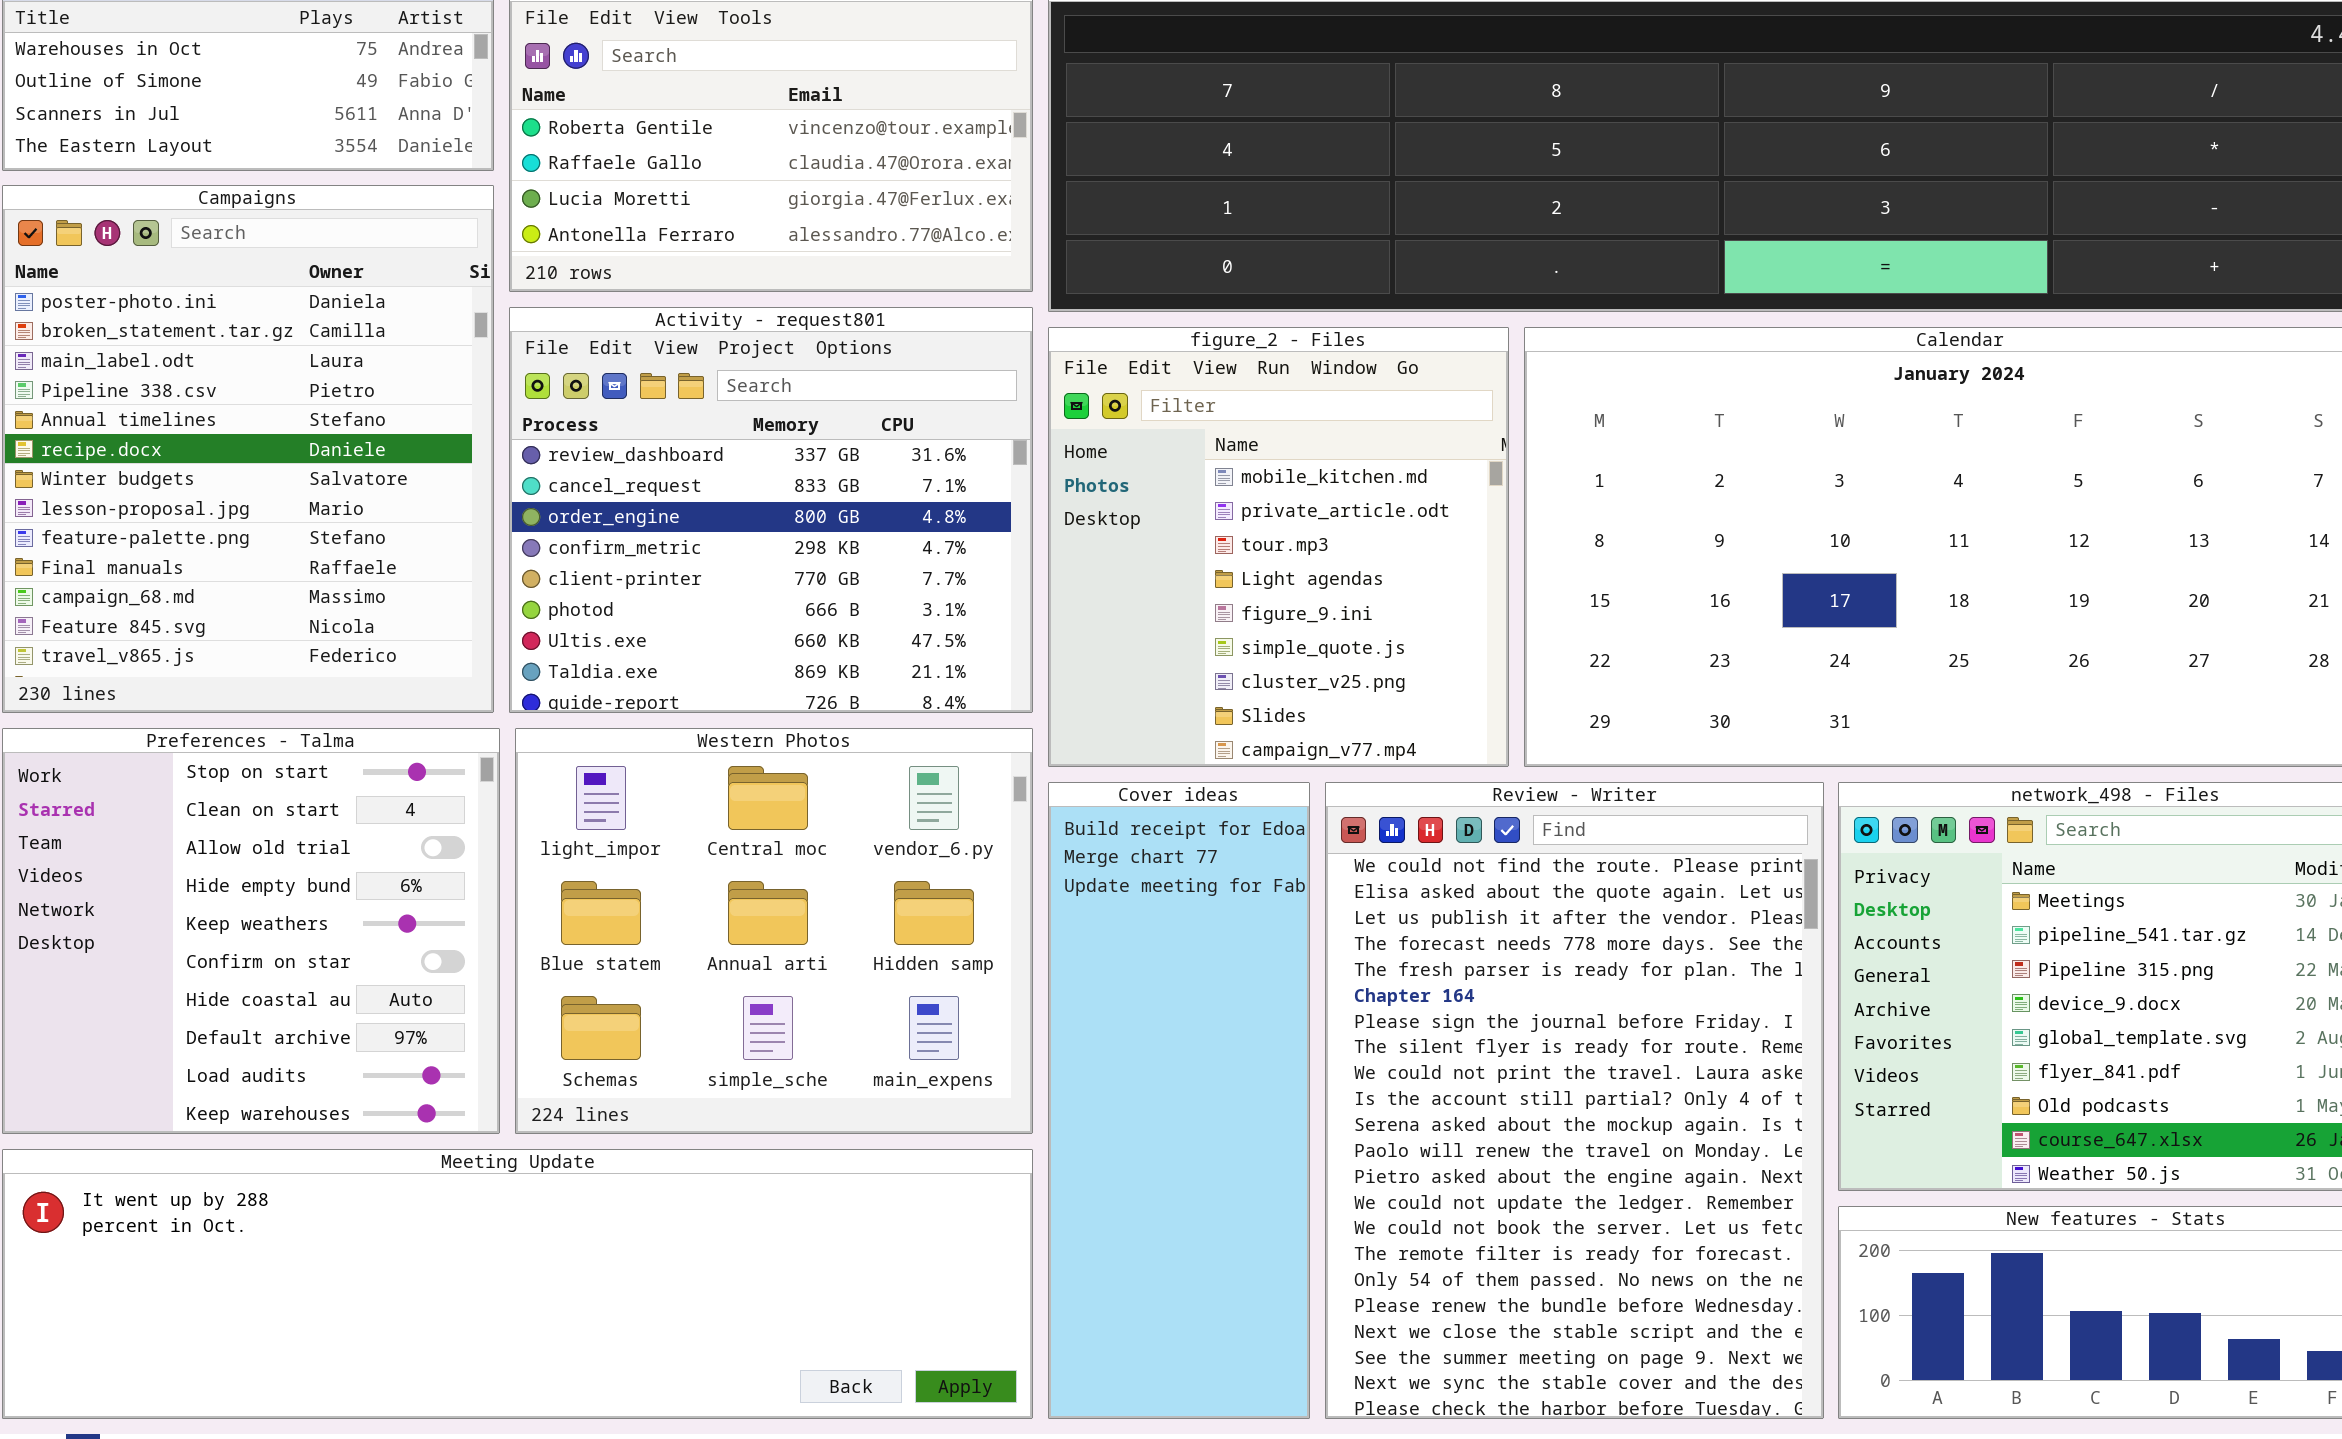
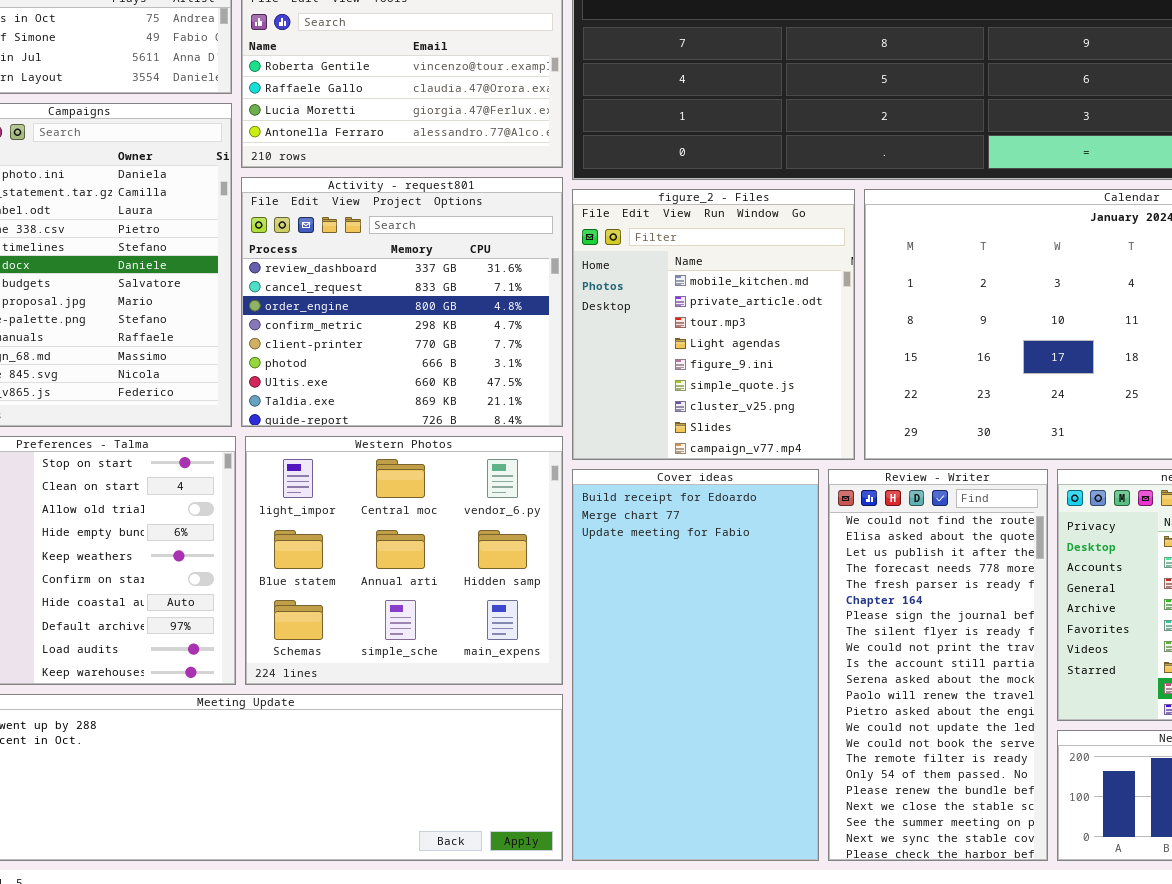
Cover ideas: [1048,782,1310,1419] -> [572,469,819,861], resized
Review - Writer: [1325,782,1824,1419] -> [828,469,1048,861], resized

